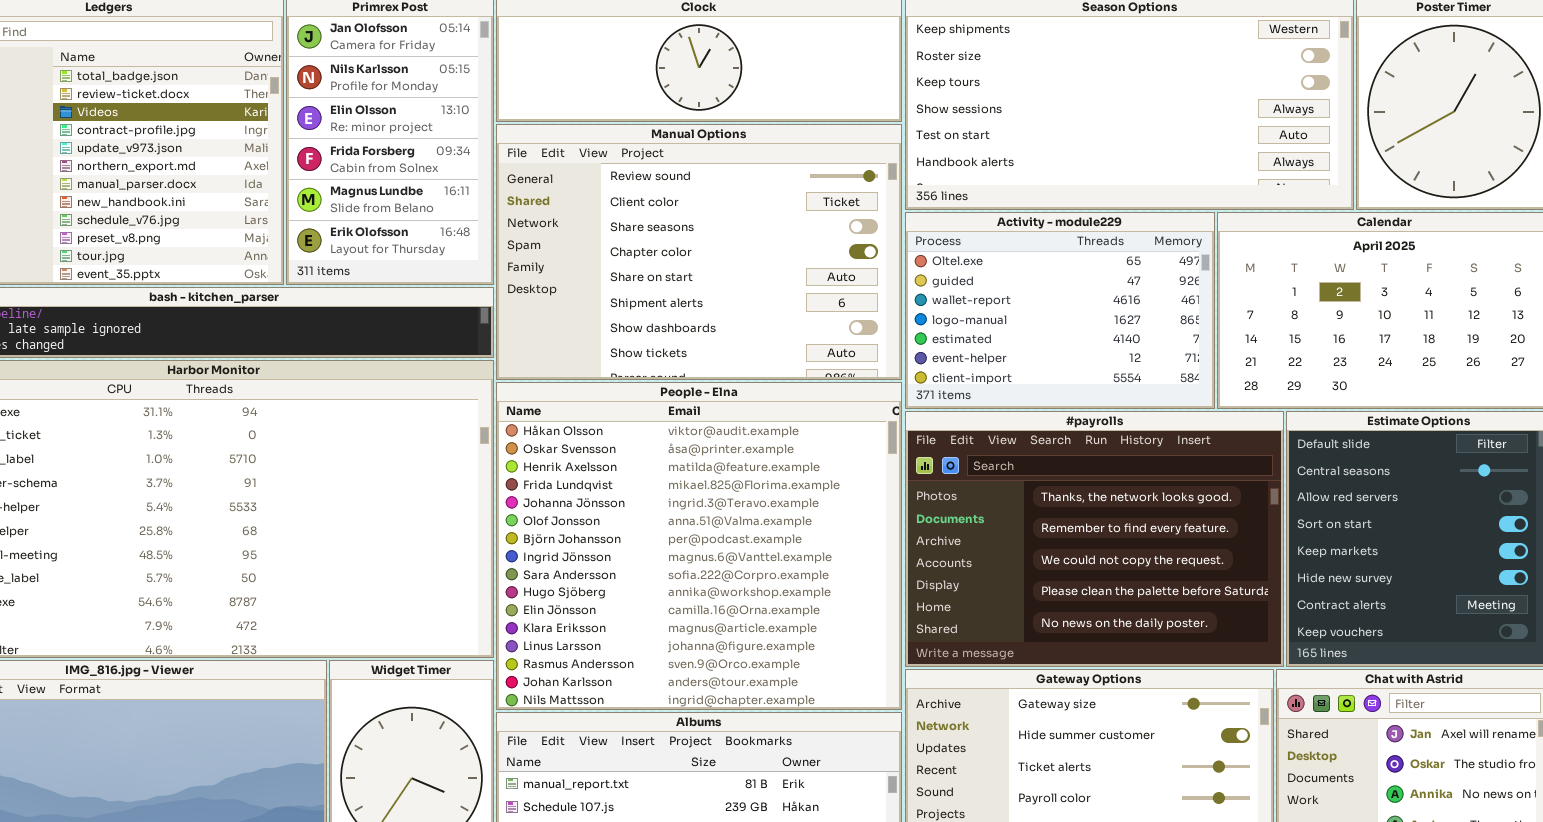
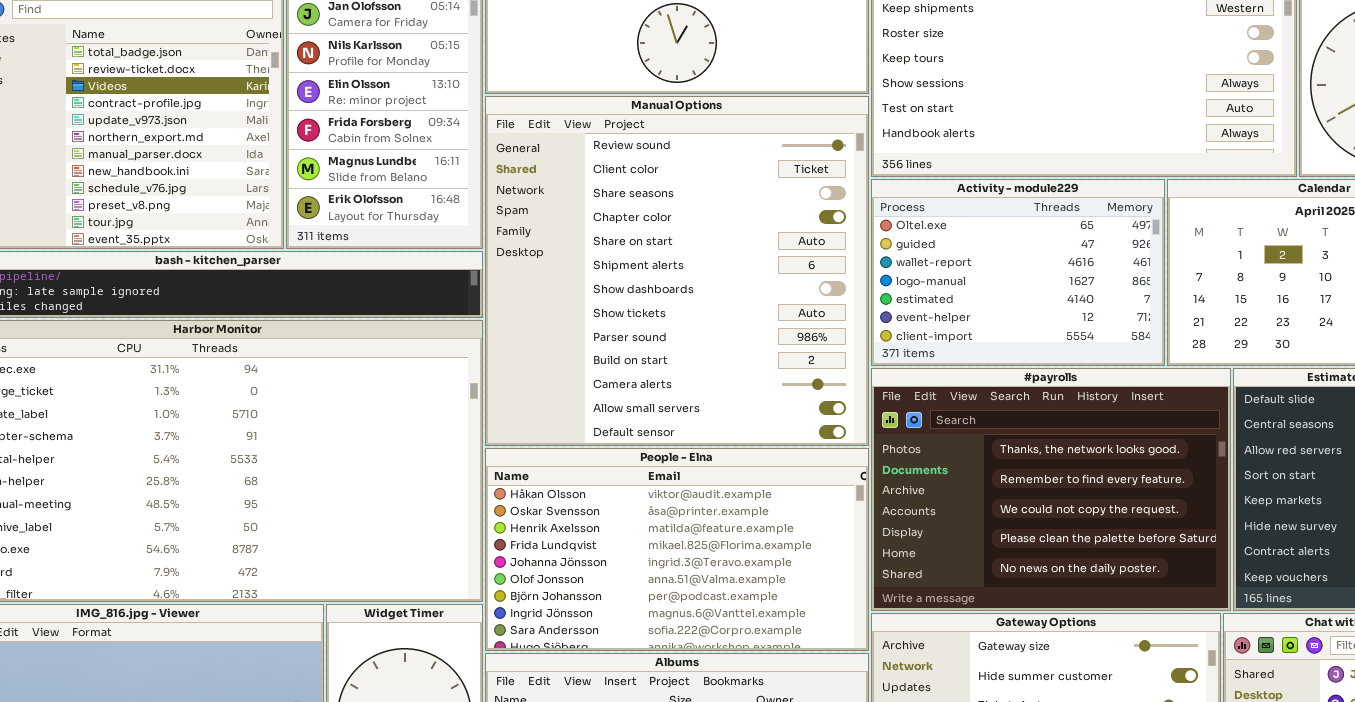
Manual Options: [496,124,902,380] -> [485,96,869,446], resized
People - Elna: [496,382,902,710] -> [485,448,869,651], resized

